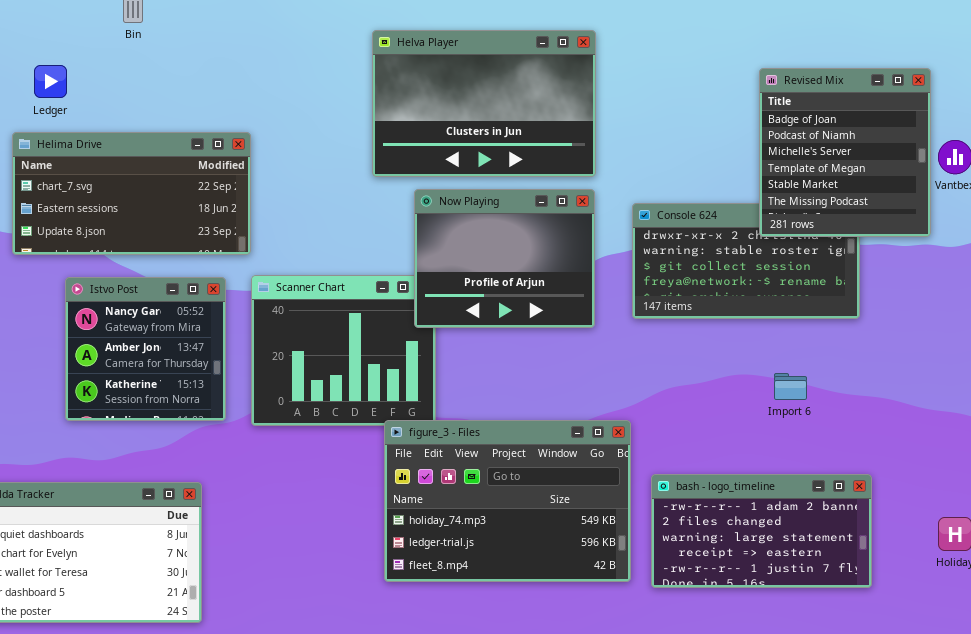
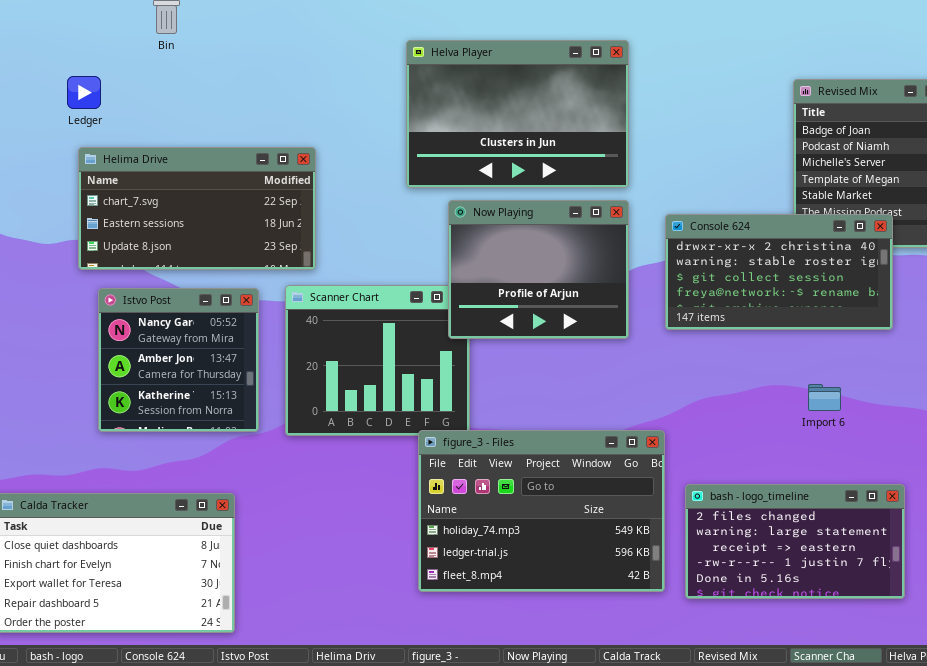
Helima Drive: [12,132,251,255] -> [78,147,316,270], moved
Console 624: [632,203,860,319] -> [665,214,893,330], raised
bash - logo_timeline: [651,474,872,588] -> [685,484,905,599], scrolled down 1 row

